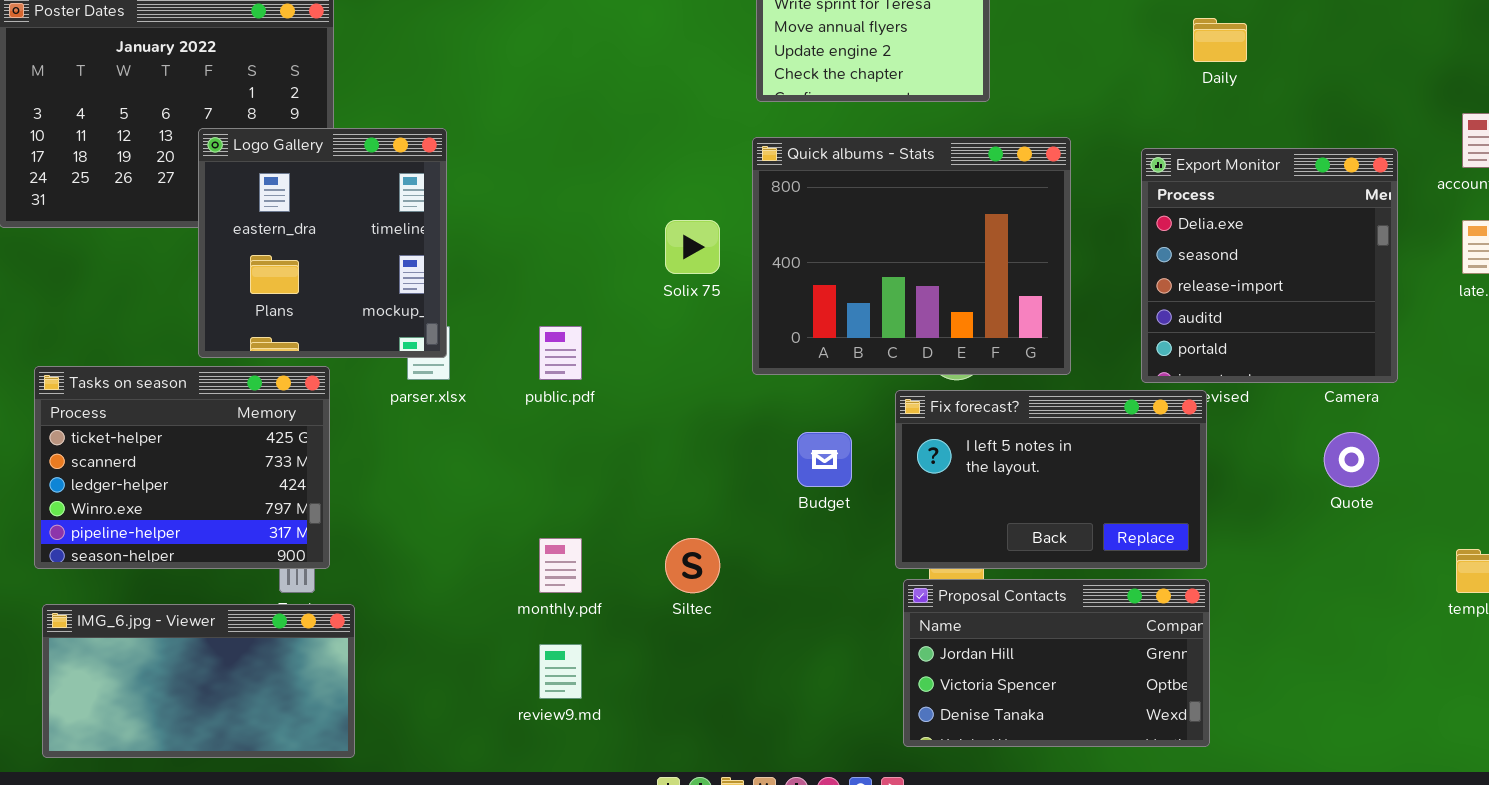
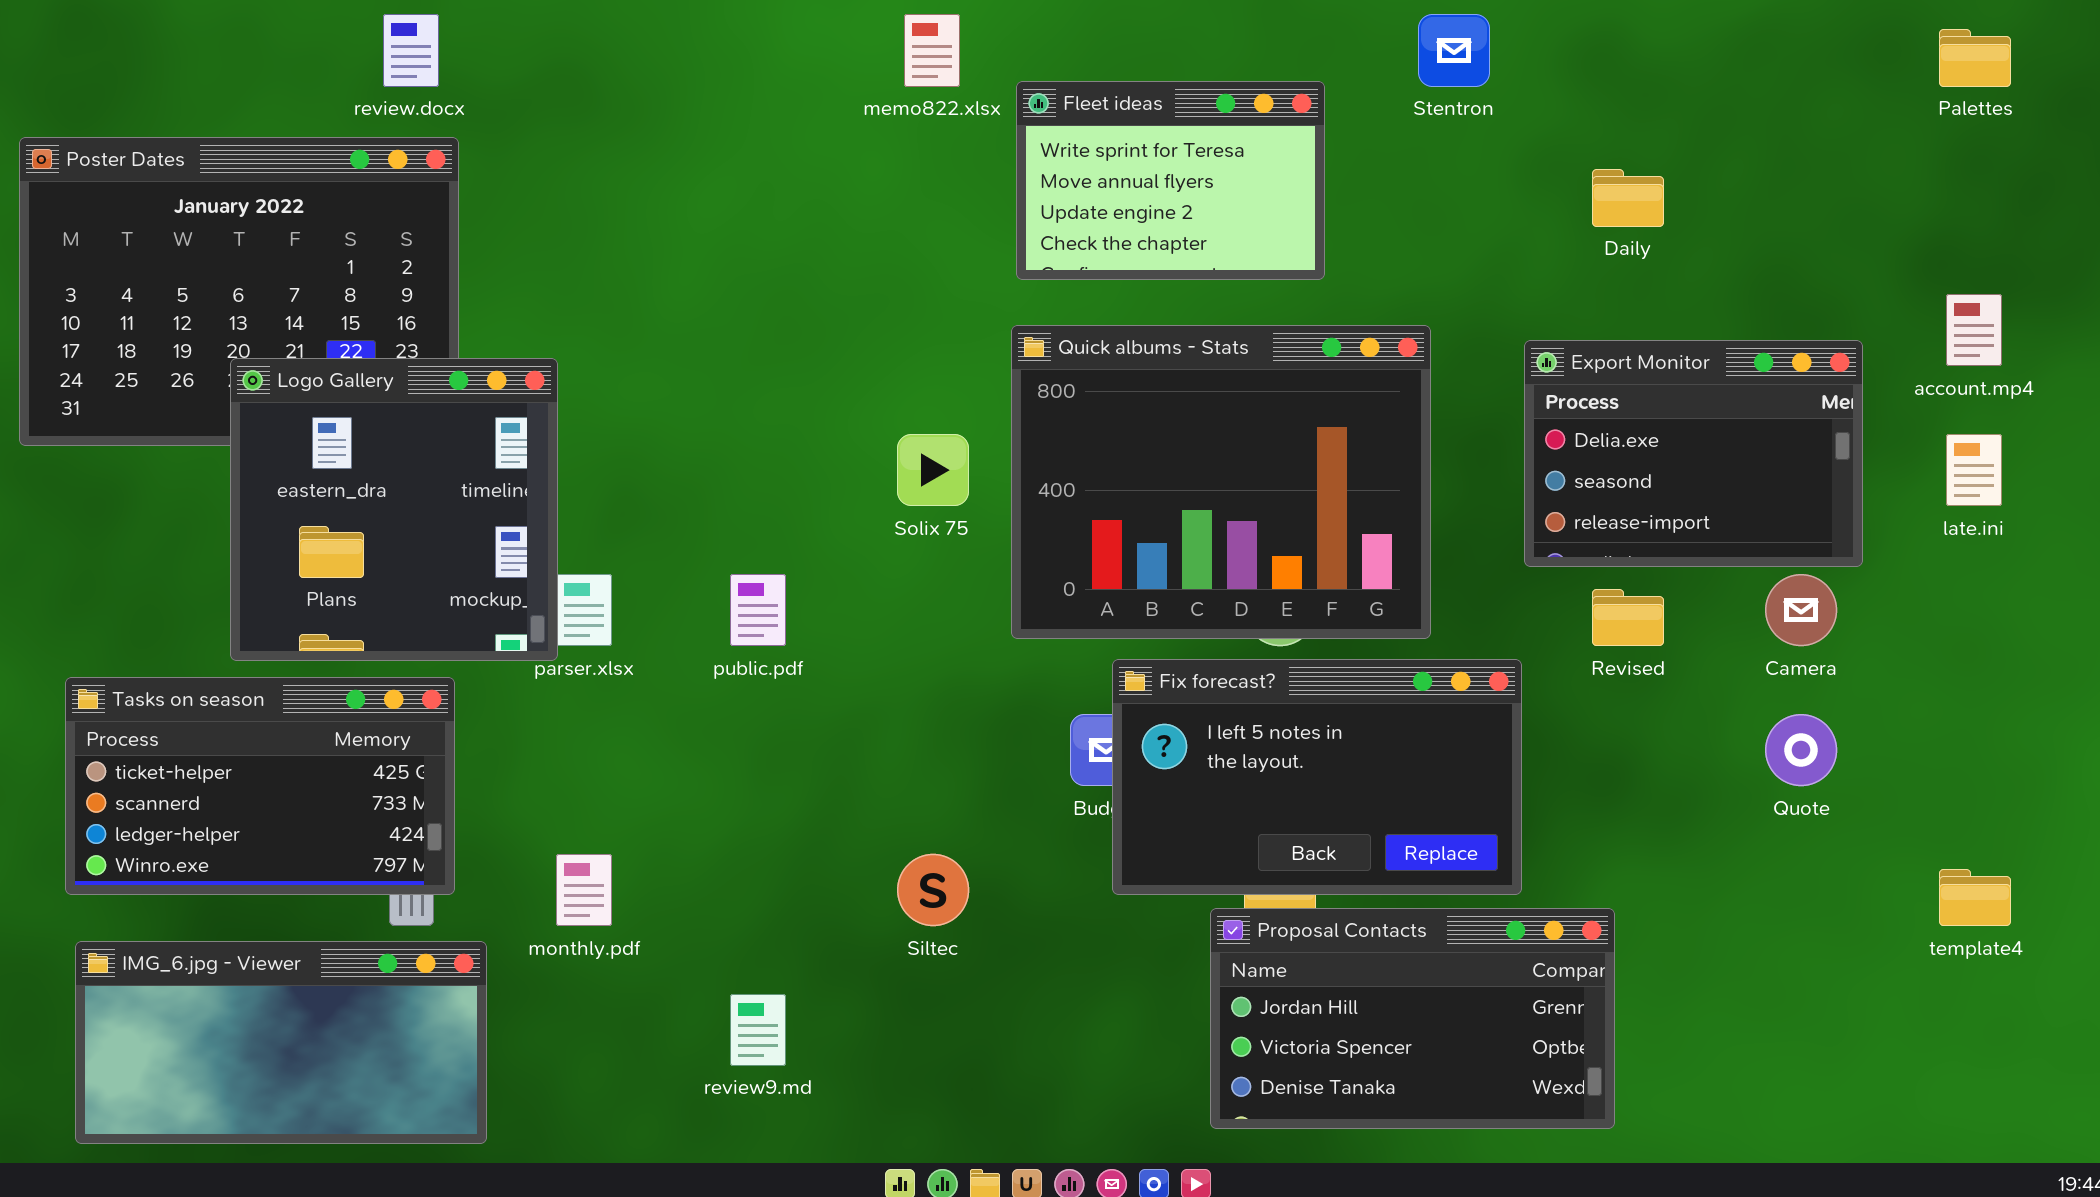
Logo Gallery: [198,128,447,358] -> [230,358,558,661], moved
Export Monitor: [1141,148,1398,383] -> [1524,340,1863,567], resized
Tasks on season: [34,366,330,569] -> [65,677,455,895], resized
Fix forecast?: [895,390,1207,569] -> [1112,659,1522,895], moved
monthly.pdf: [539,538,582,593] -> [556,854,612,926], moved

